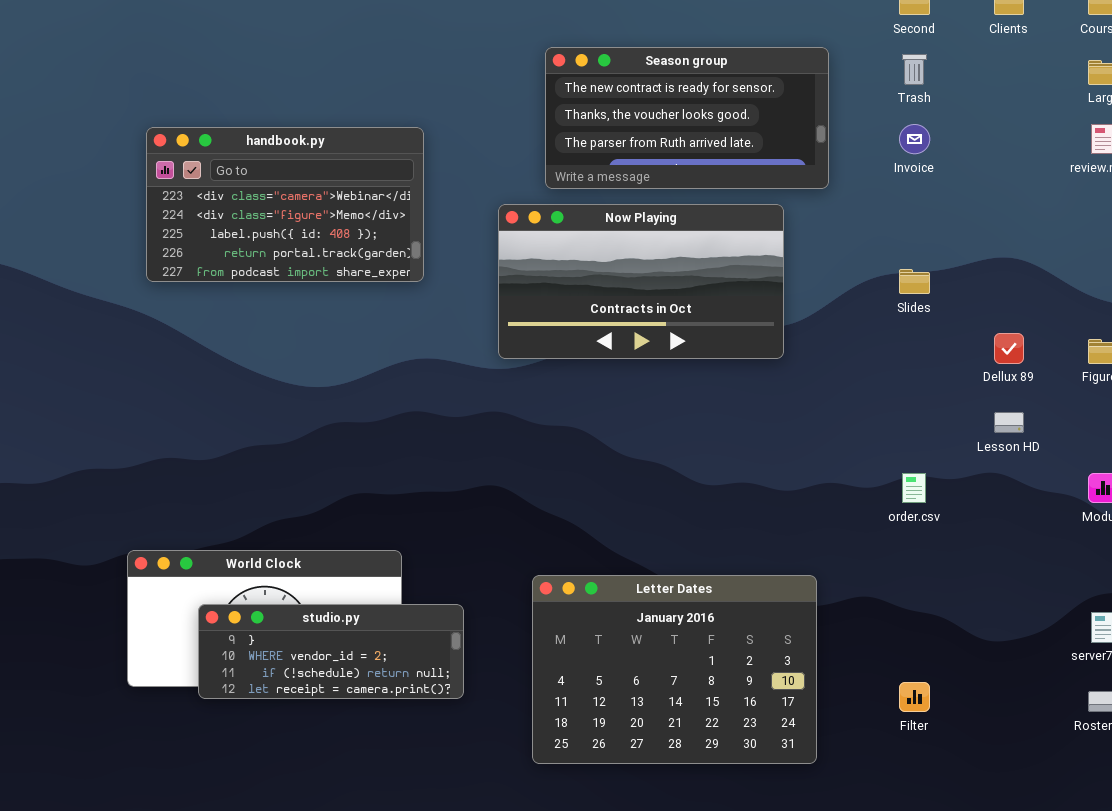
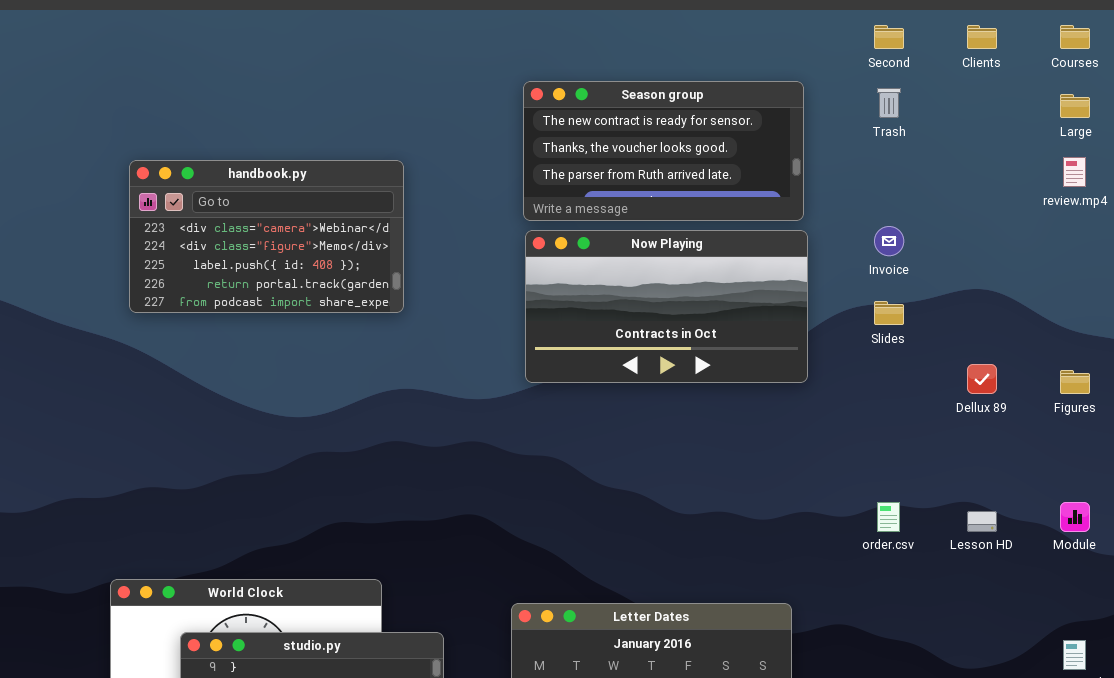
Invoice: [899,124,930,154] -> [874,226,904,256], moved
Now Playing: [498,204,784,359] -> [525,230,808,383], moved
Lesson HD: [994,412,1024,433] -> [967,511,997,532], moved

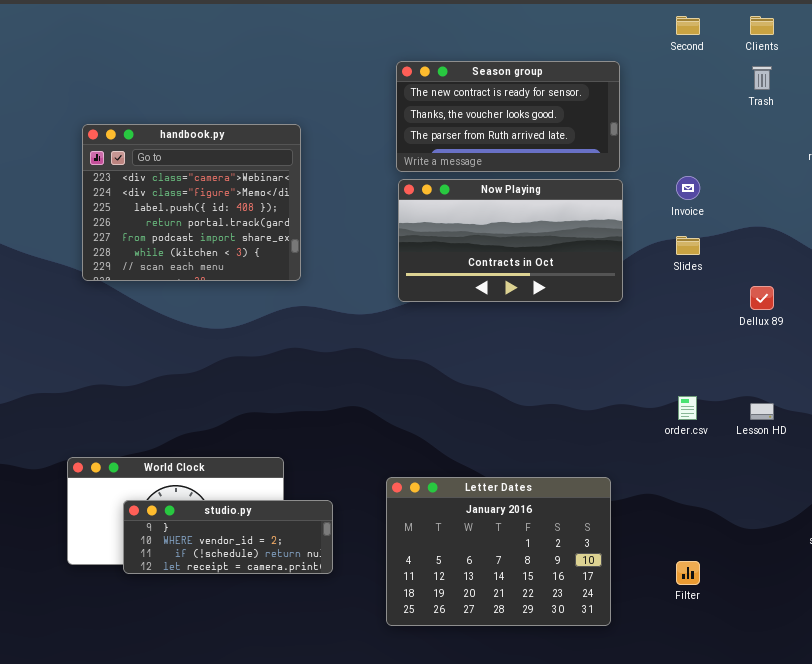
Trash: [877,88,901,118] -> [752,66,772,90], moved
handbook.py: [129,160,404,313] -> [82,124,301,281], resized

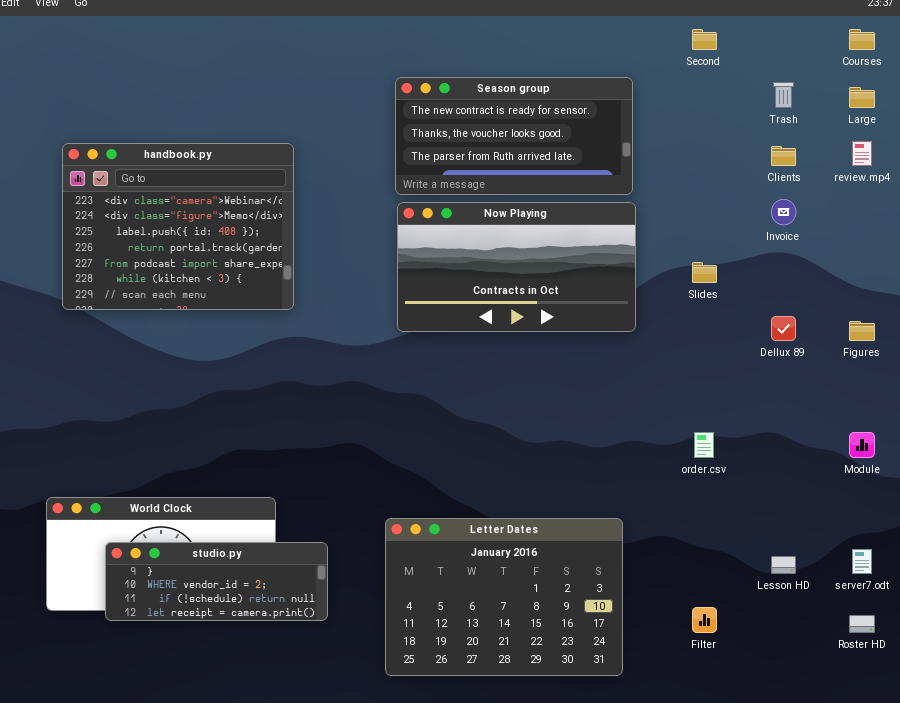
Clients: [750,16,774,35] -> [771,146,796,166], moved
Invoice: [676,176,700,200] -> [771,199,796,225], moved
Lesson HD: [750,403,774,420] -> [771,556,796,574], moved

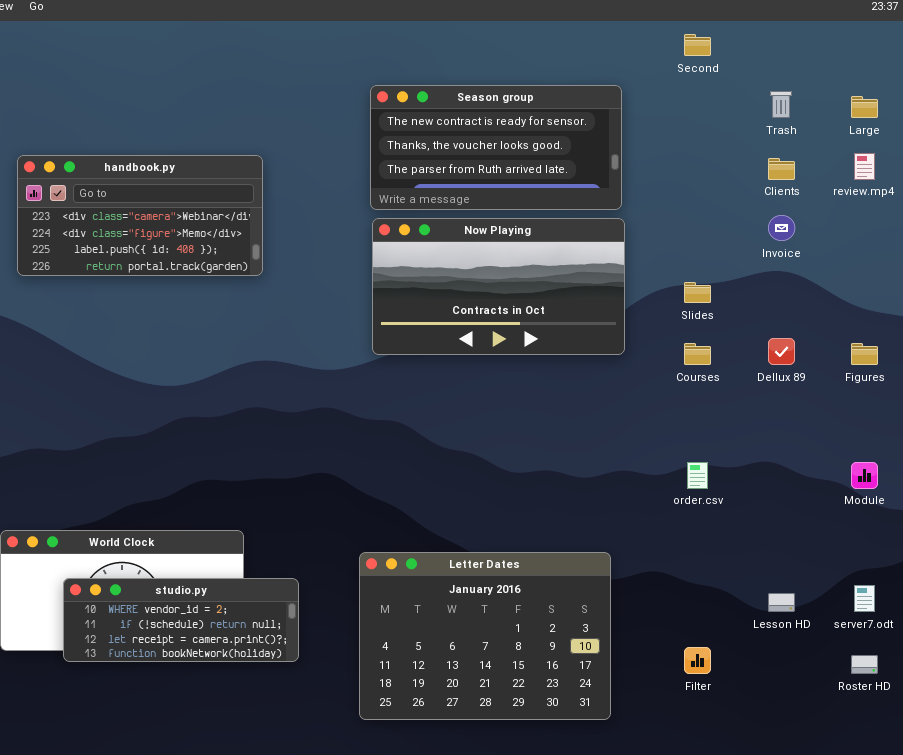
Courses: [849,29,875,50] -> [684,343,711,365], moved
handbook.py: [62,143,294,310] -> [17,155,263,276], resized
studio.py: [105,542,328,621] -> [63,578,299,662], scrolled down 1 row

